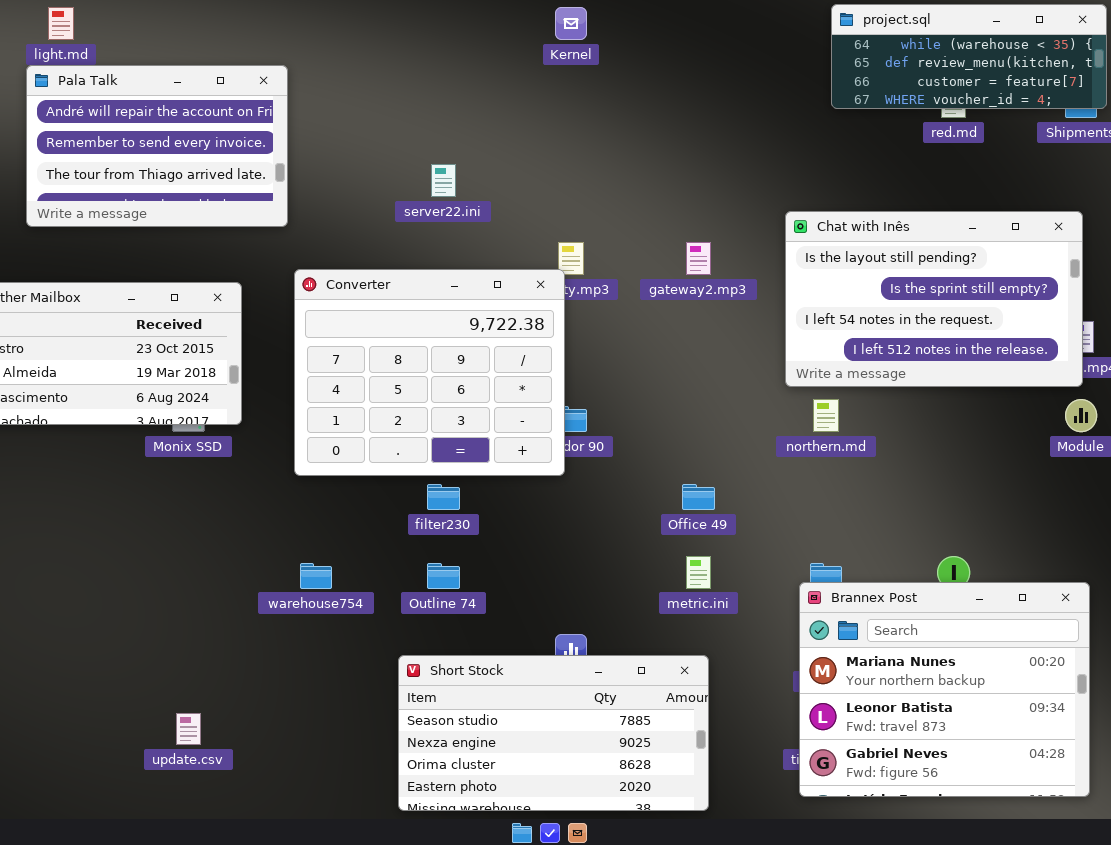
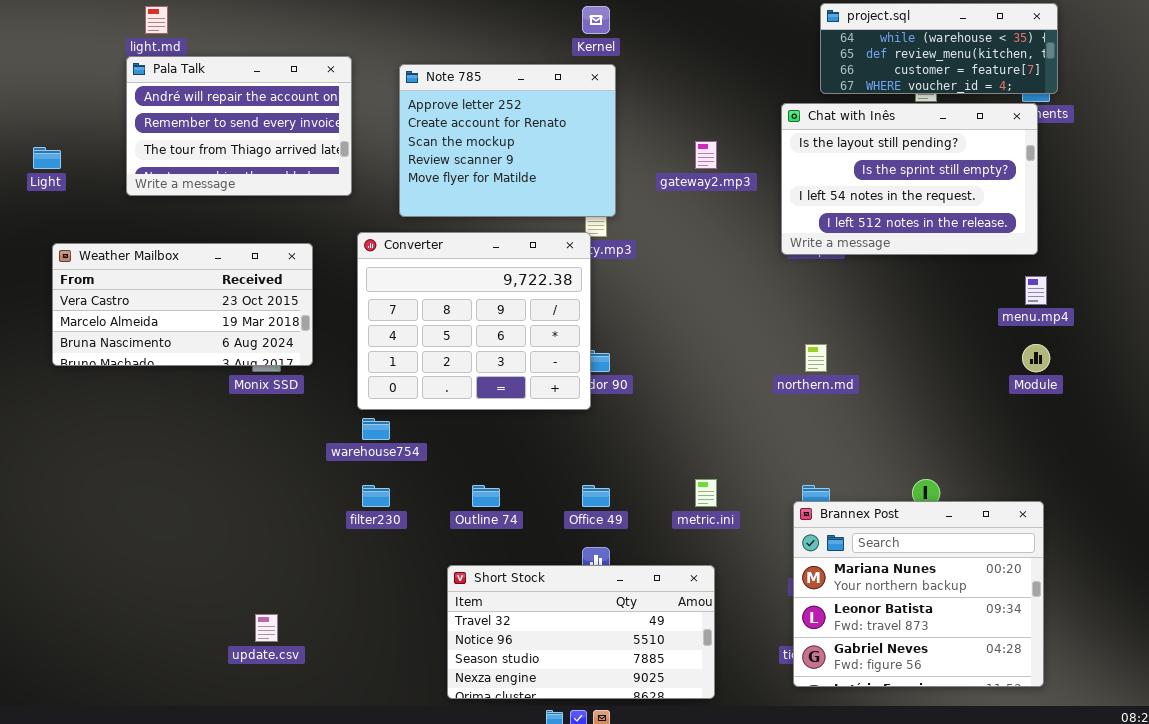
Note 785: none -> [399,64,616,217], opened
Chat with Inês: [785,211,1083,387] -> [781,103,1038,255], moved
gateway2.mp3: [686,242,711,275] -> [695,141,717,169], moved
filter230: [427,484,460,510] -> [362,485,390,507], moved
Office 49: [682,484,715,510] -> [582,485,610,507], moved
warehouse754: [300,563,332,589] -> [362,418,390,440], moved
Short Stock: [398,655,709,811] -> [447,565,715,699], scrolled up 2 rows

